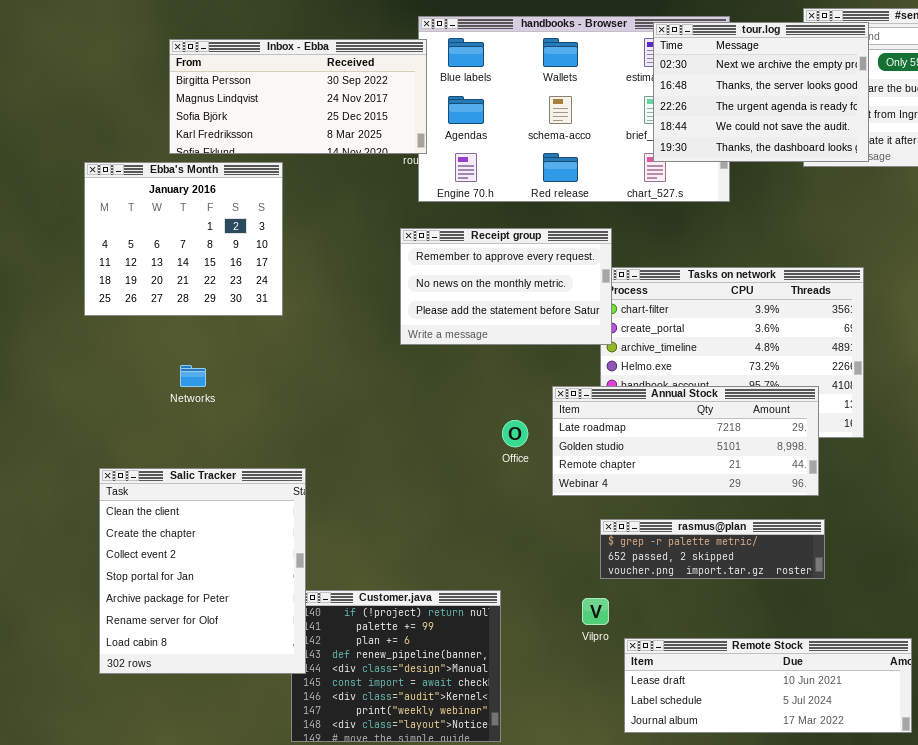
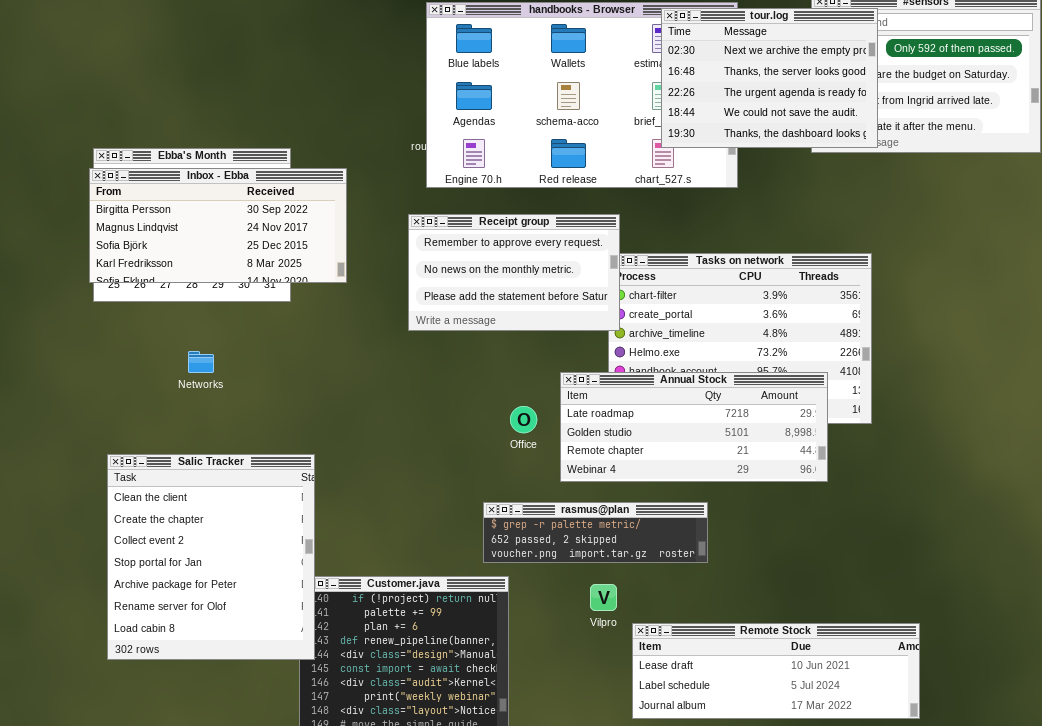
Inbox - Ebba: [169,39,427,154] -> [89,168,347,283], moved
rasmus@plan: [600,519,825,579] -> [483,502,708,563], moved

